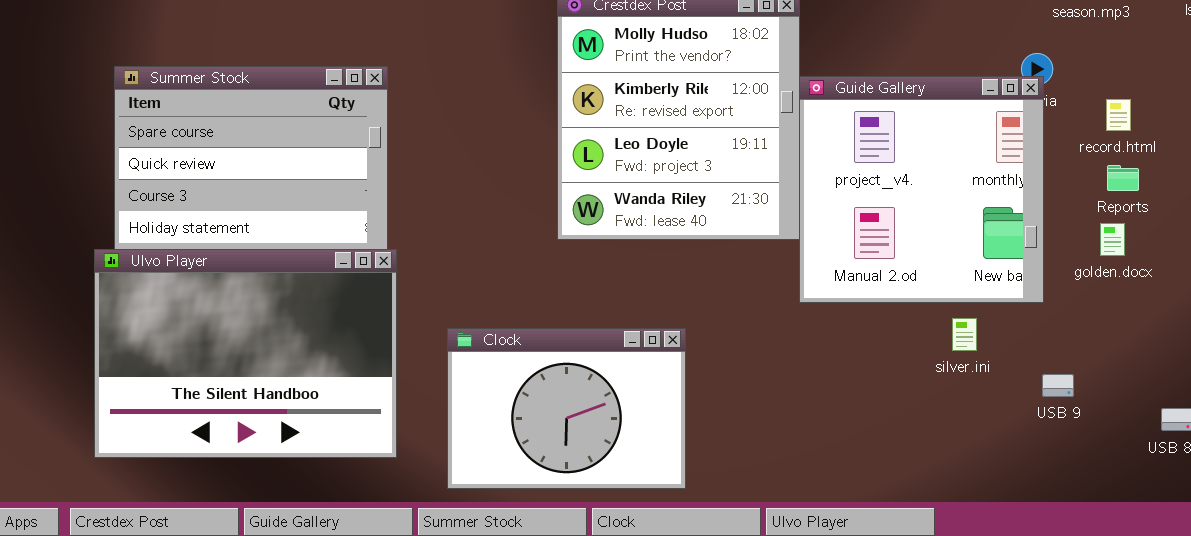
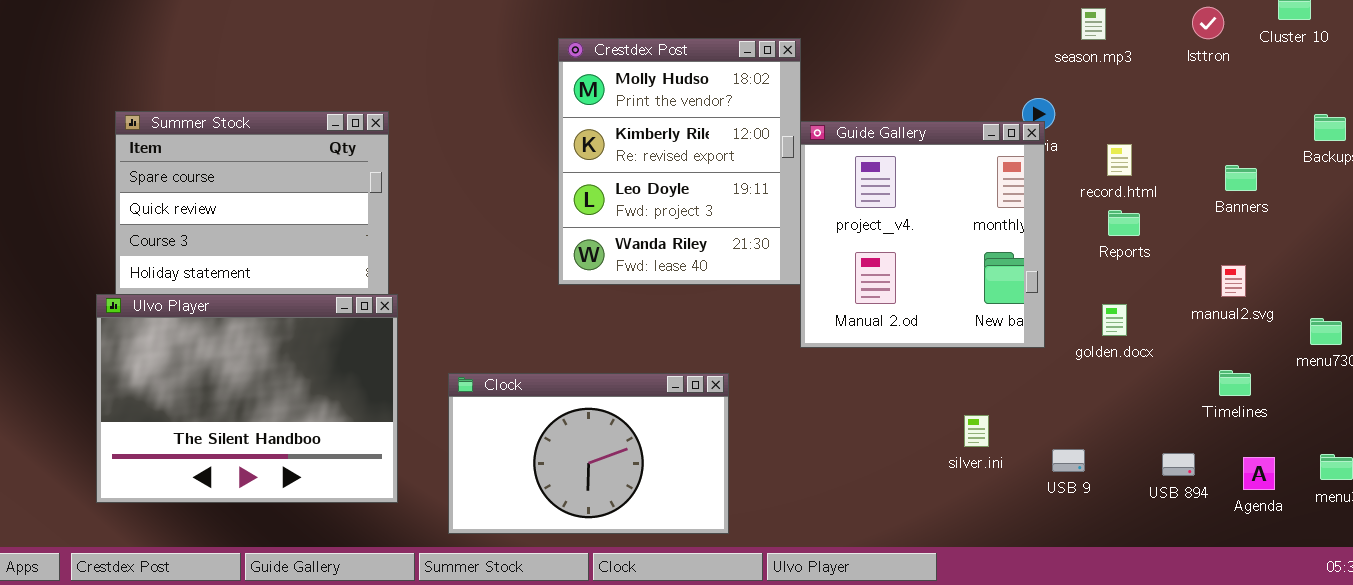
golden.docx: [1100,223,1125,256] -> [1102,304,1127,336], moved
silver.ini: [952,318,977,351] -> [964,415,989,447], moved
Clock: [447,328,686,489] -> [448,373,729,534], resized
USB 9: [1042,374,1074,397] -> [1052,449,1085,472], moved

